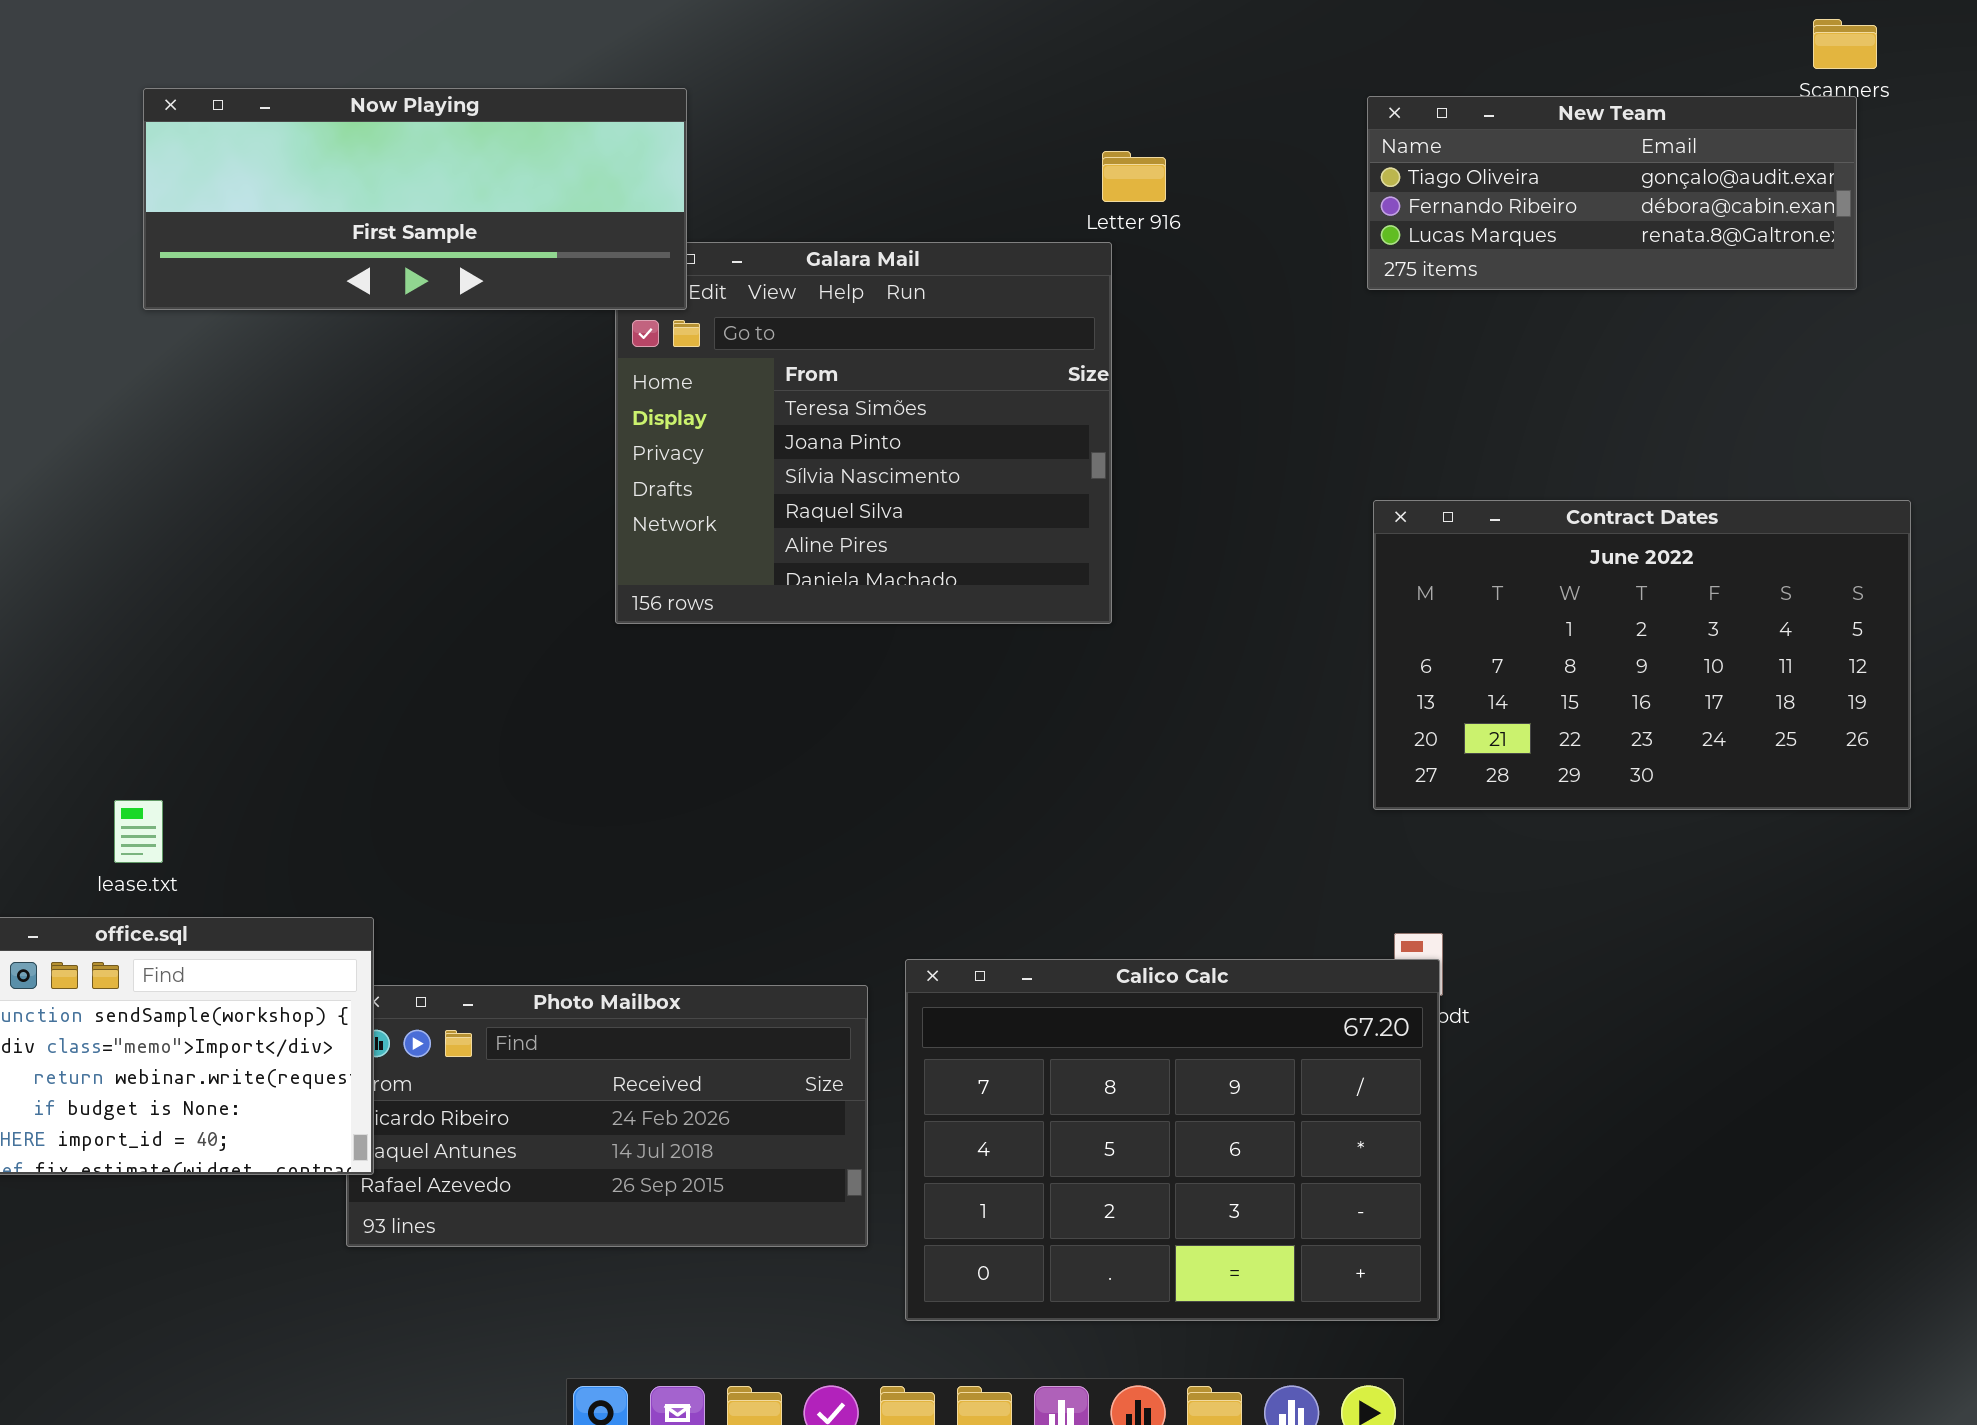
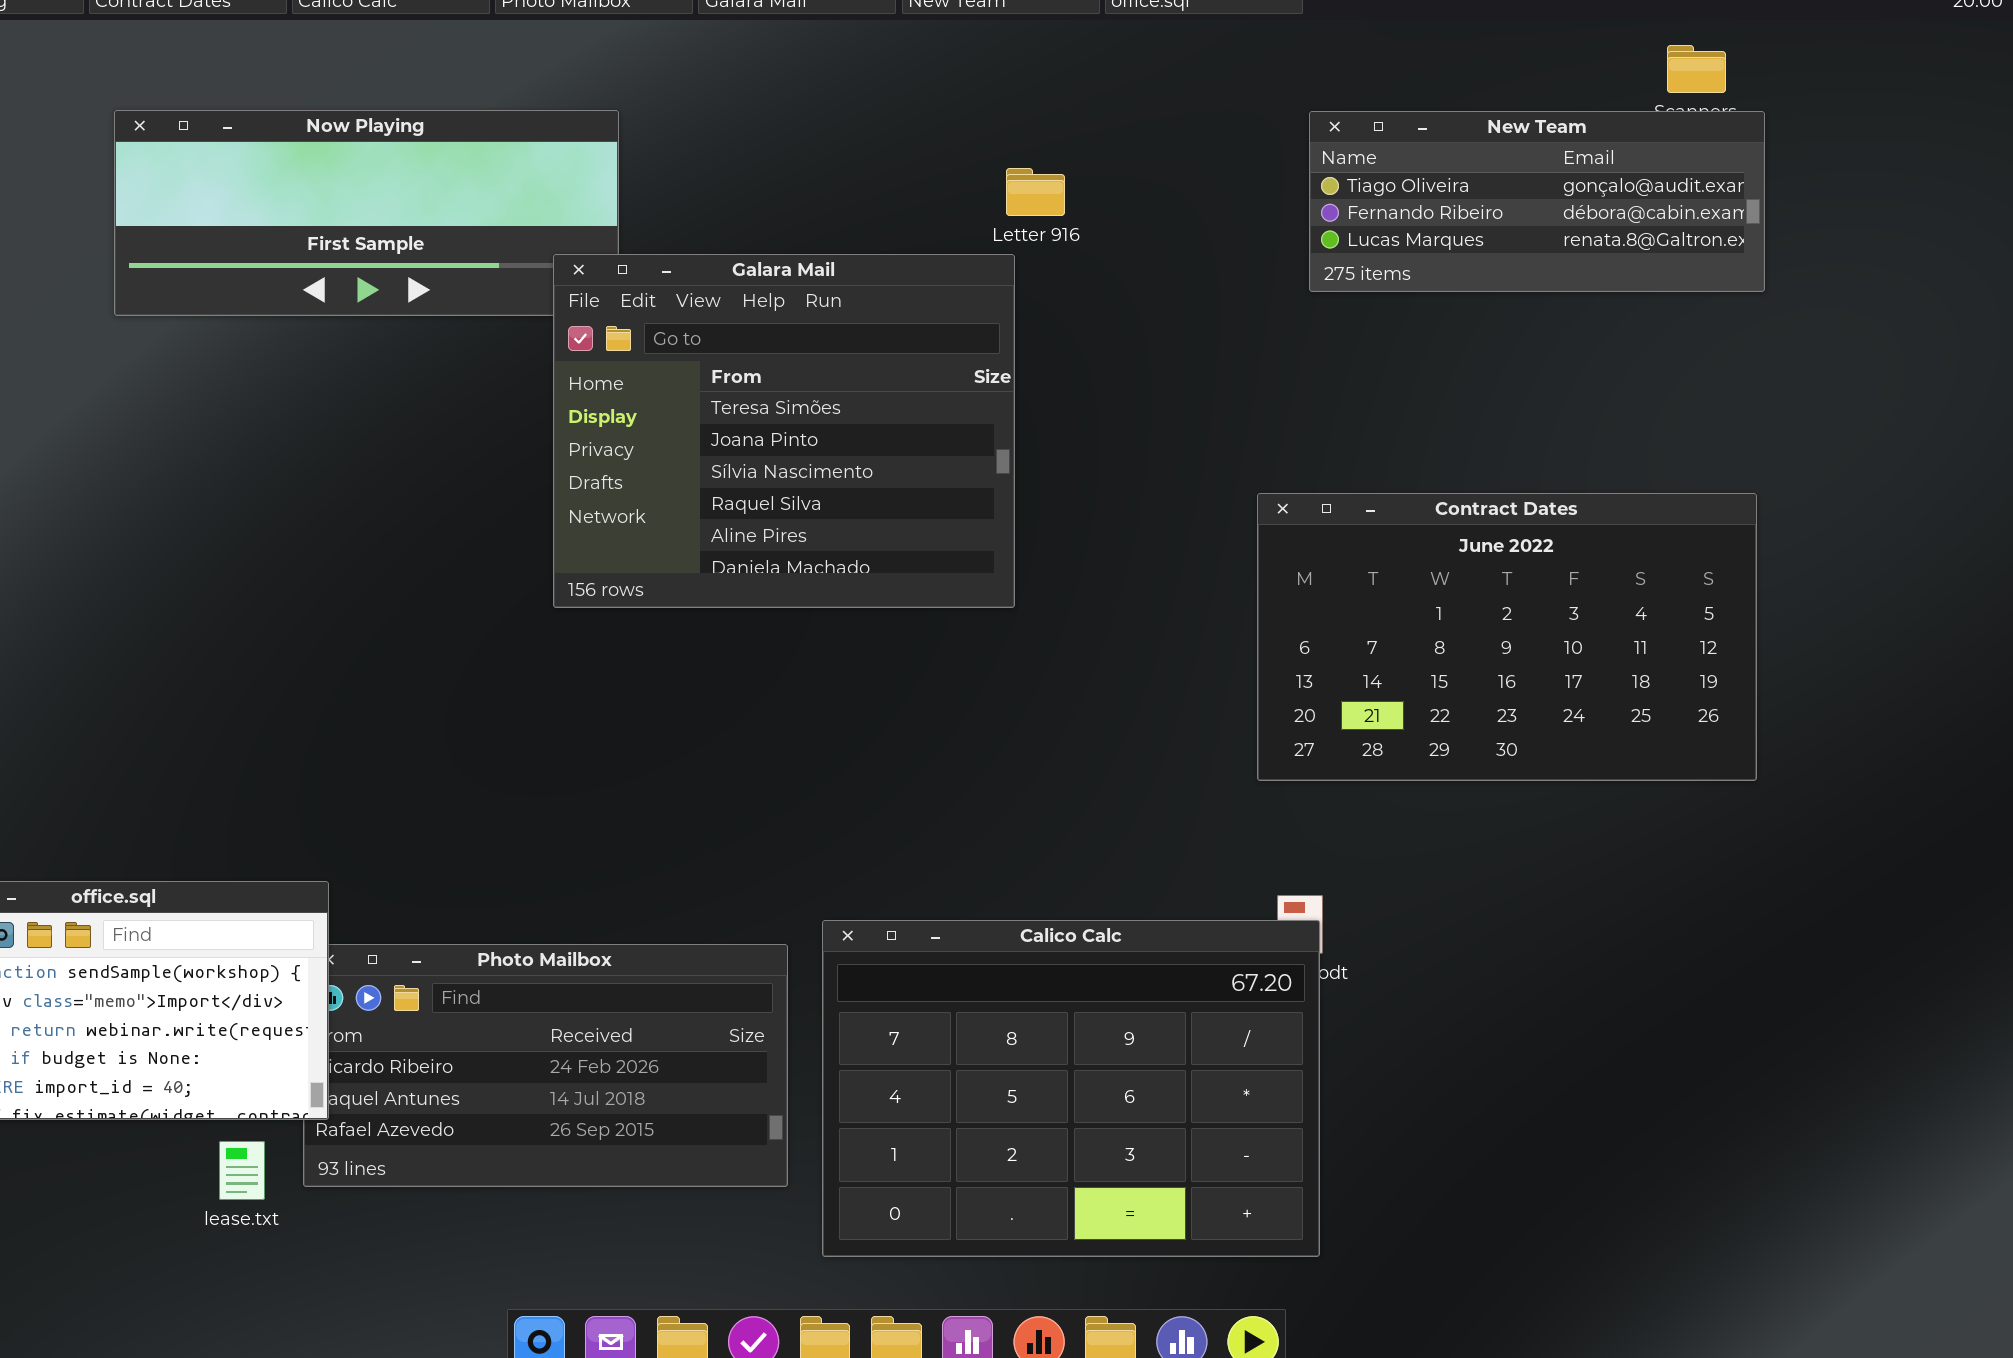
New Team: [1367,96,1857,290] -> [1309,111,1765,292], moved
Galara Mail: [615,242,1112,624] -> [553,254,1015,608], raised
lease.txt: [114,800,163,863] -> [219,1141,265,1200], moved

